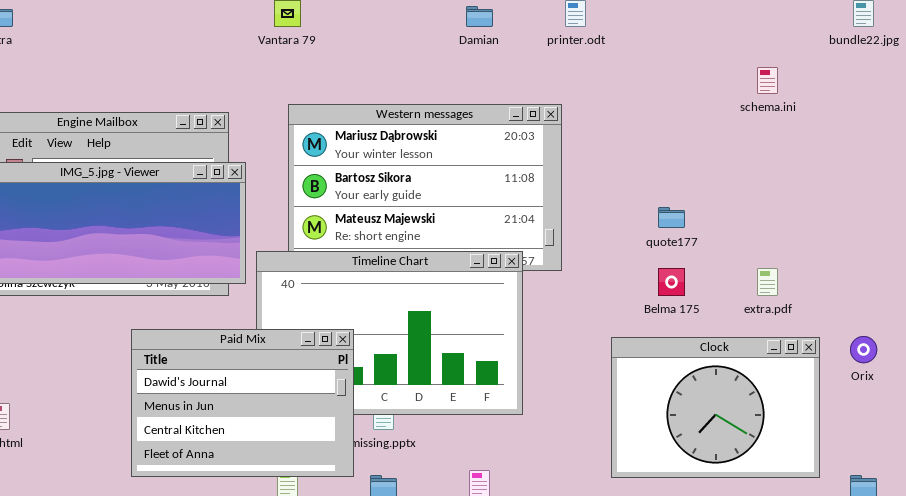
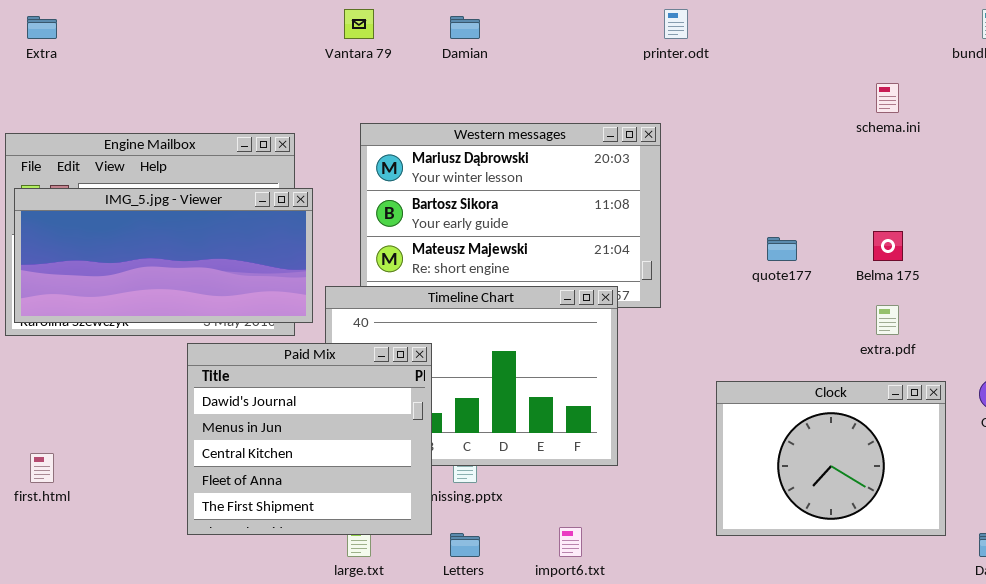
Damian: [466,6,493,27] -> [450,16,480,39], moved
Belma 175: [658,268,685,296] -> [873,231,903,261], moved
Paid Mix: [131,329,354,477] -> [187,343,432,535], resized

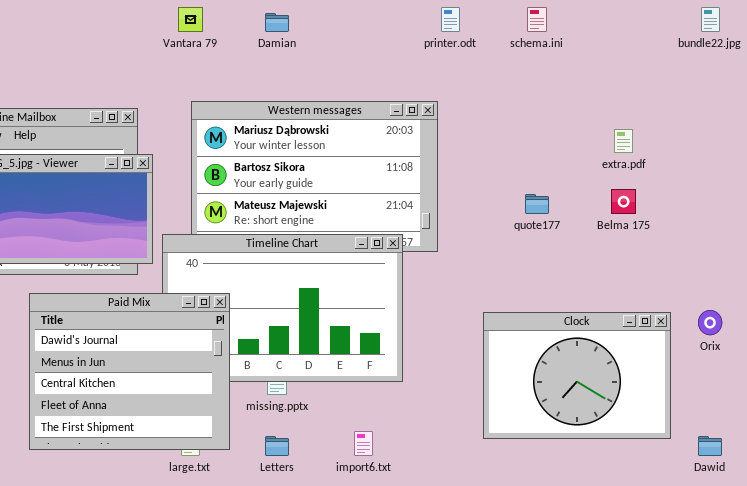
schema.ini: [876,83,899,113] -> [527,7,547,32], moved
extra.pdf: [876,305,899,335] -> [614,129,633,153], moved
Paid Mix: [187,343,432,535] -> [29,293,230,450], moved

